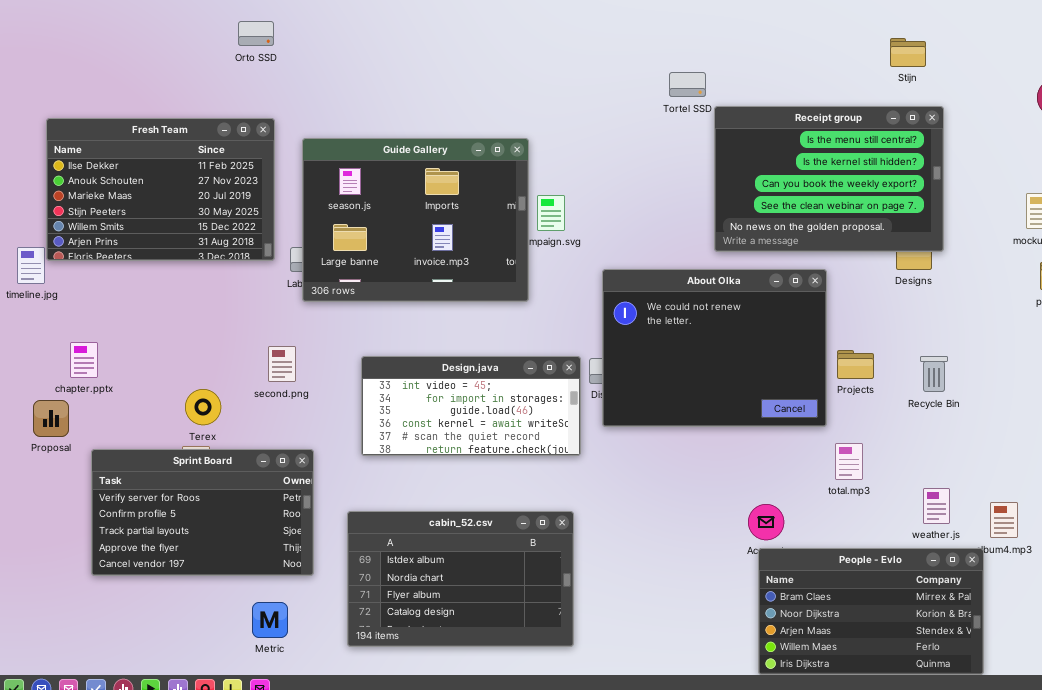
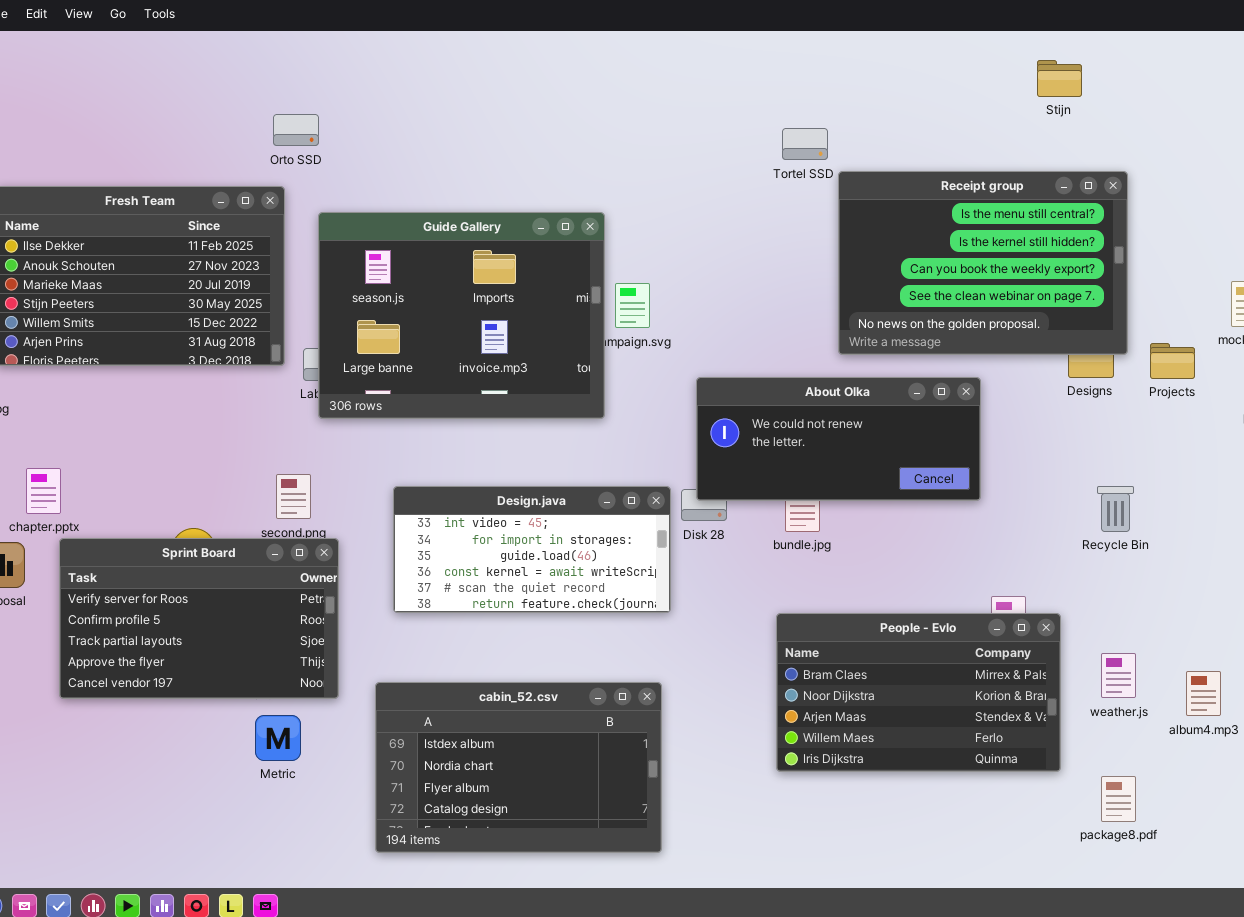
Orto SSD: [238,21,274,46] -> [273,114,319,146], moved
Stijn: [890,38,926,67] -> [1037,60,1082,97], moved
About Olka: [602,269,827,427] -> [696,377,981,501], resized
Projects: [837,350,874,379] -> [1150,343,1195,379], moved
Sprint Board: [91,449,314,576] -> [59,538,339,699], moved
People - Evlo: [758,548,984,675] -> [776,613,1061,772], moved
Metric: [252,602,288,638] -> [255,715,301,761], moved

